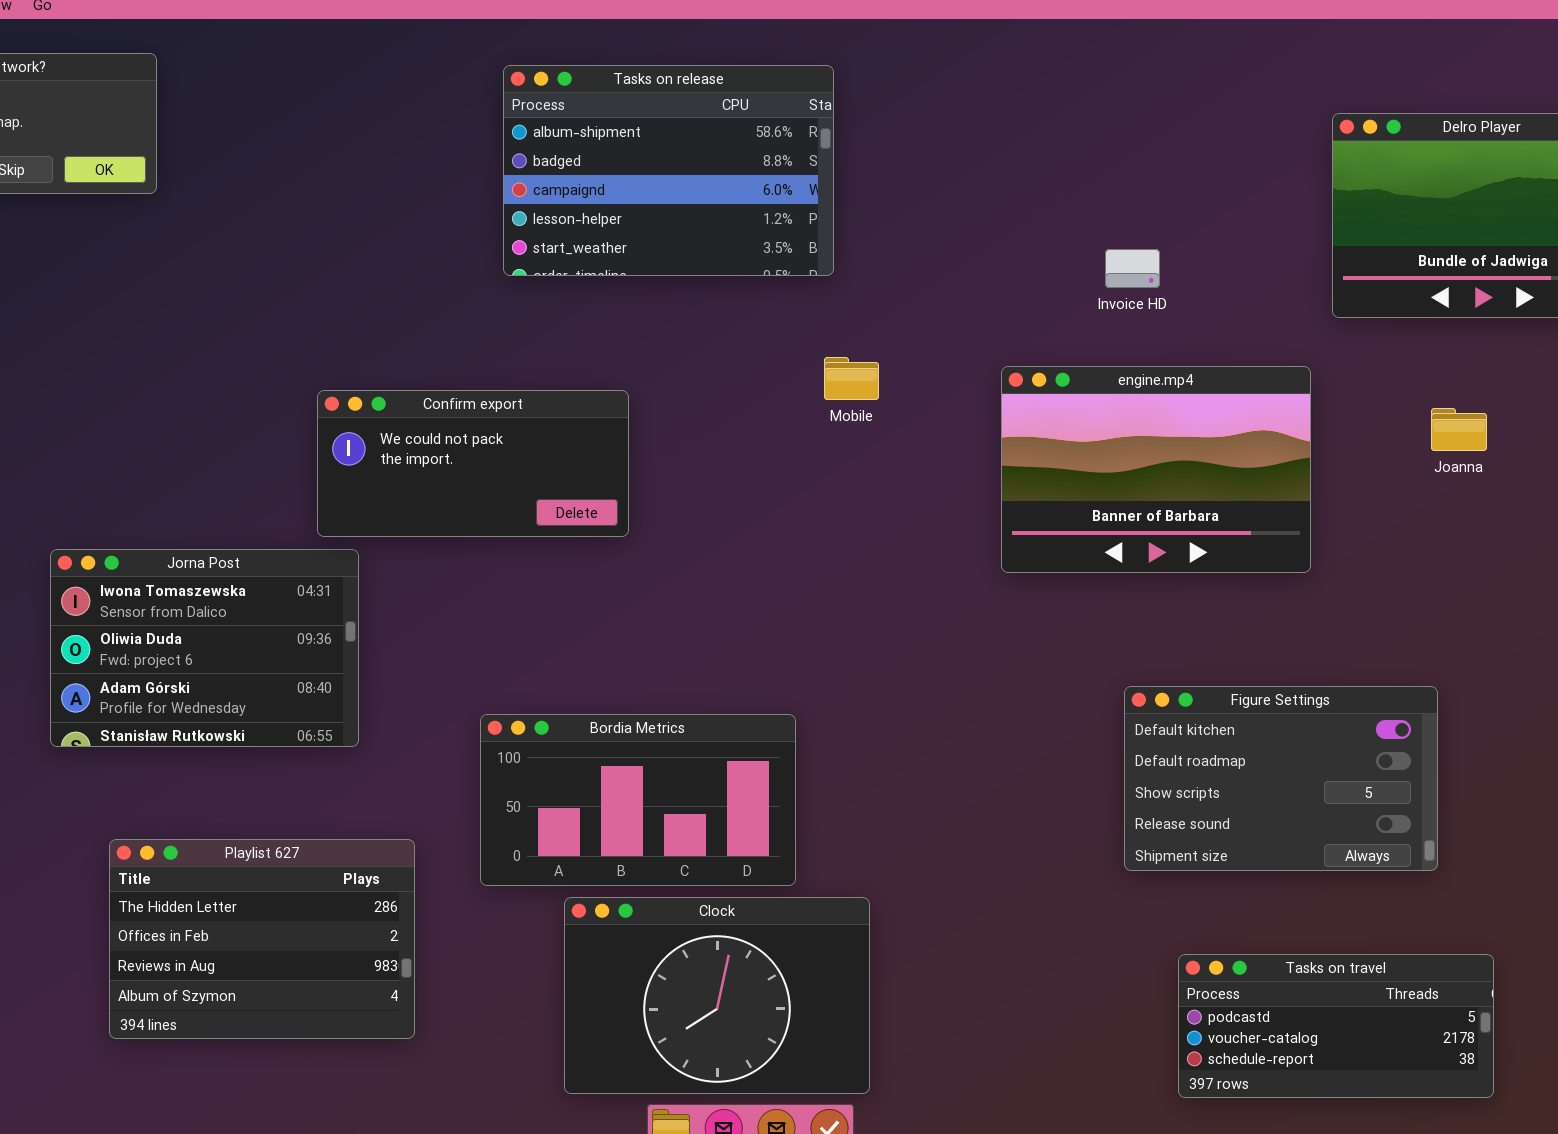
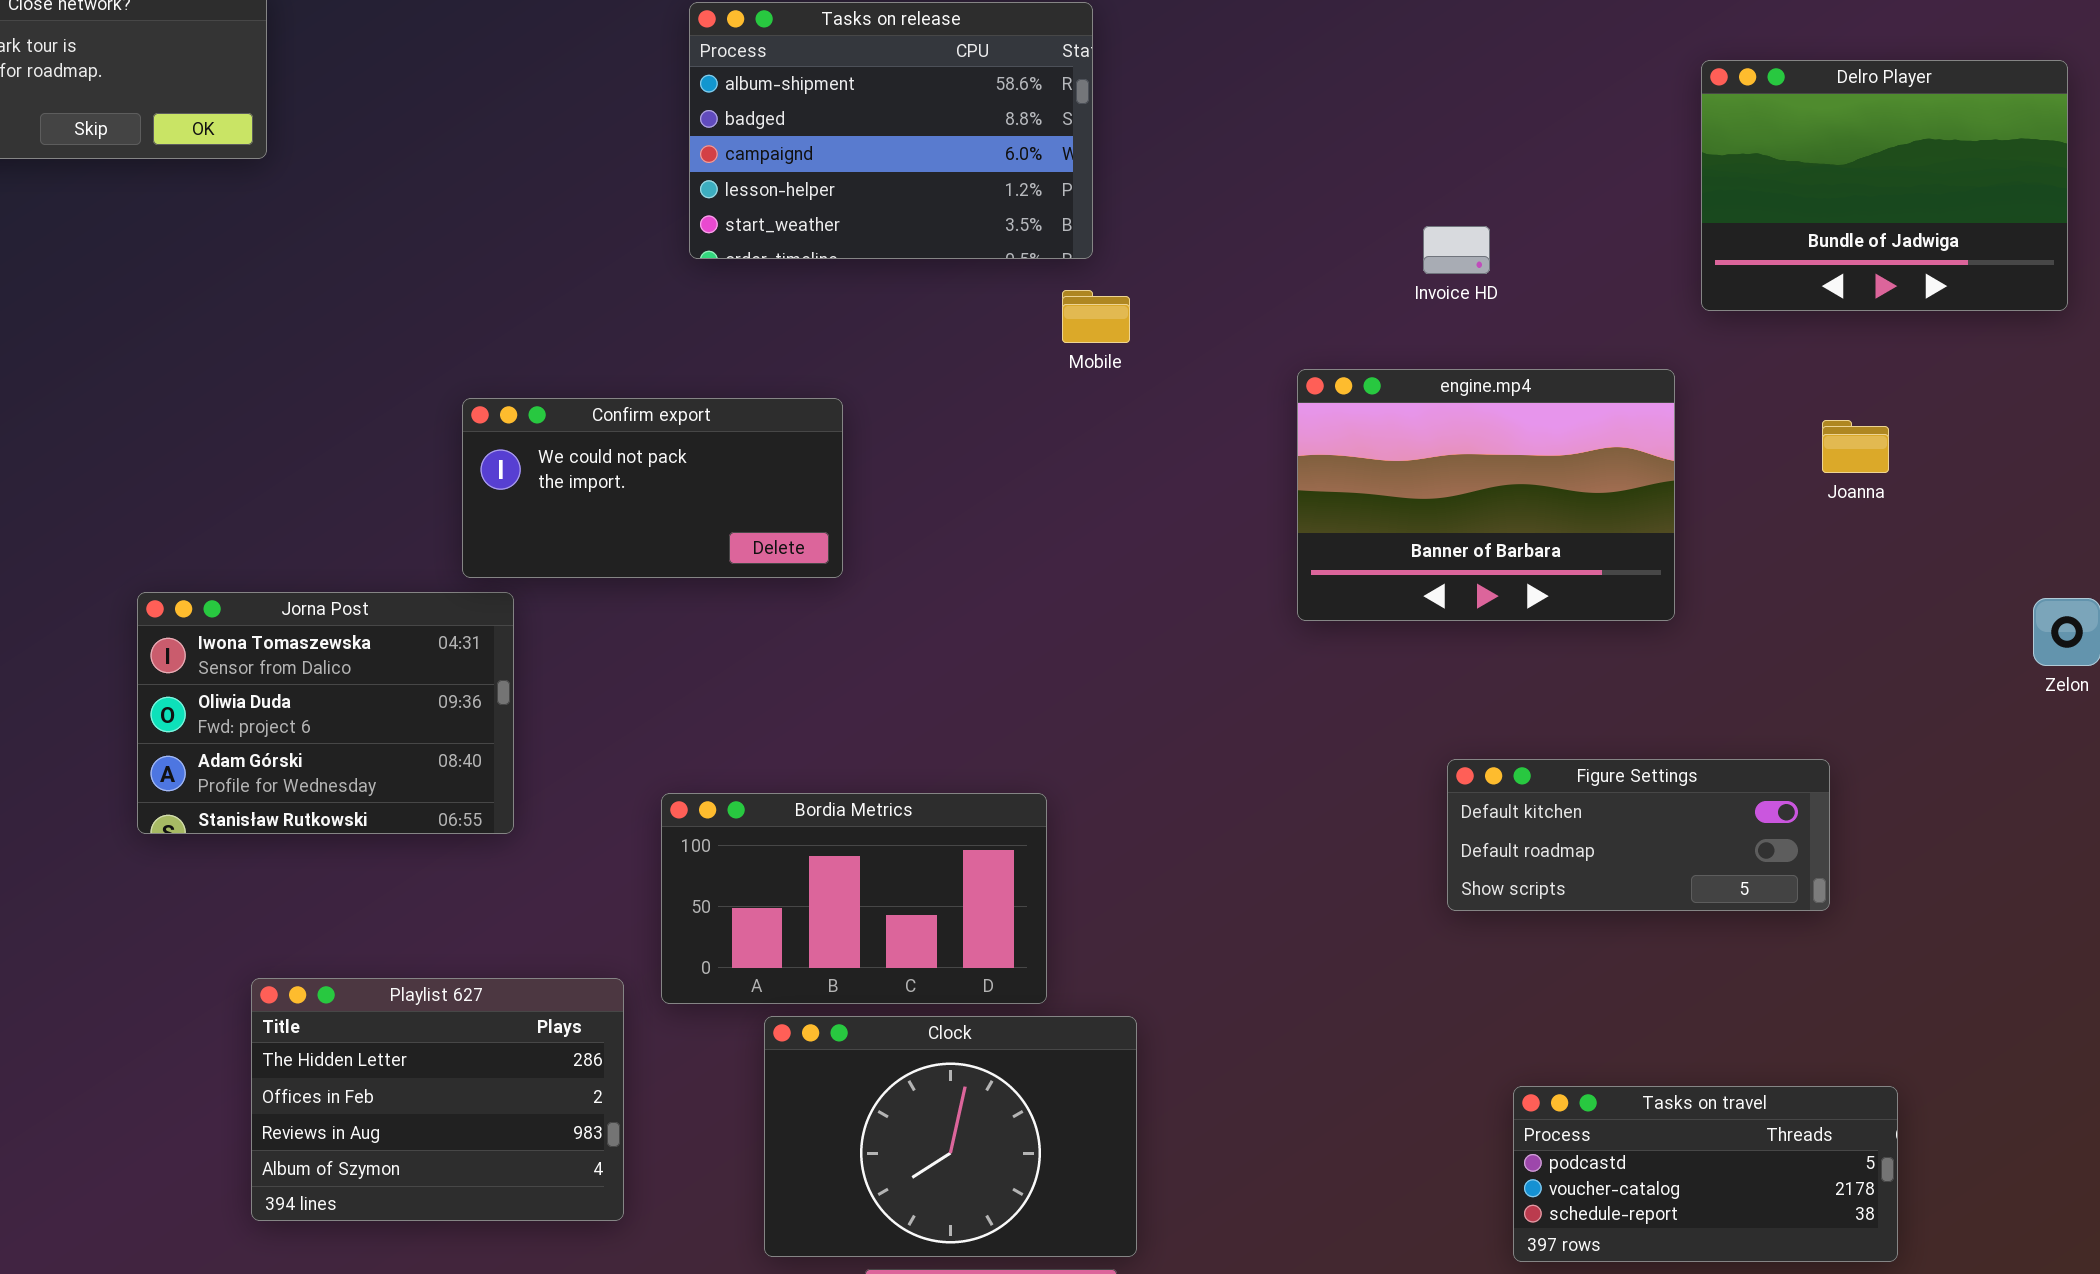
Mobile: [824,357,879,400] -> [1062,290,1130,343], moved
Figure Settings: [1124,686,1438,871] -> [1447,759,1830,911], resized
Playlist 627: [109,839,415,1039] -> [251,978,624,1221], moved

